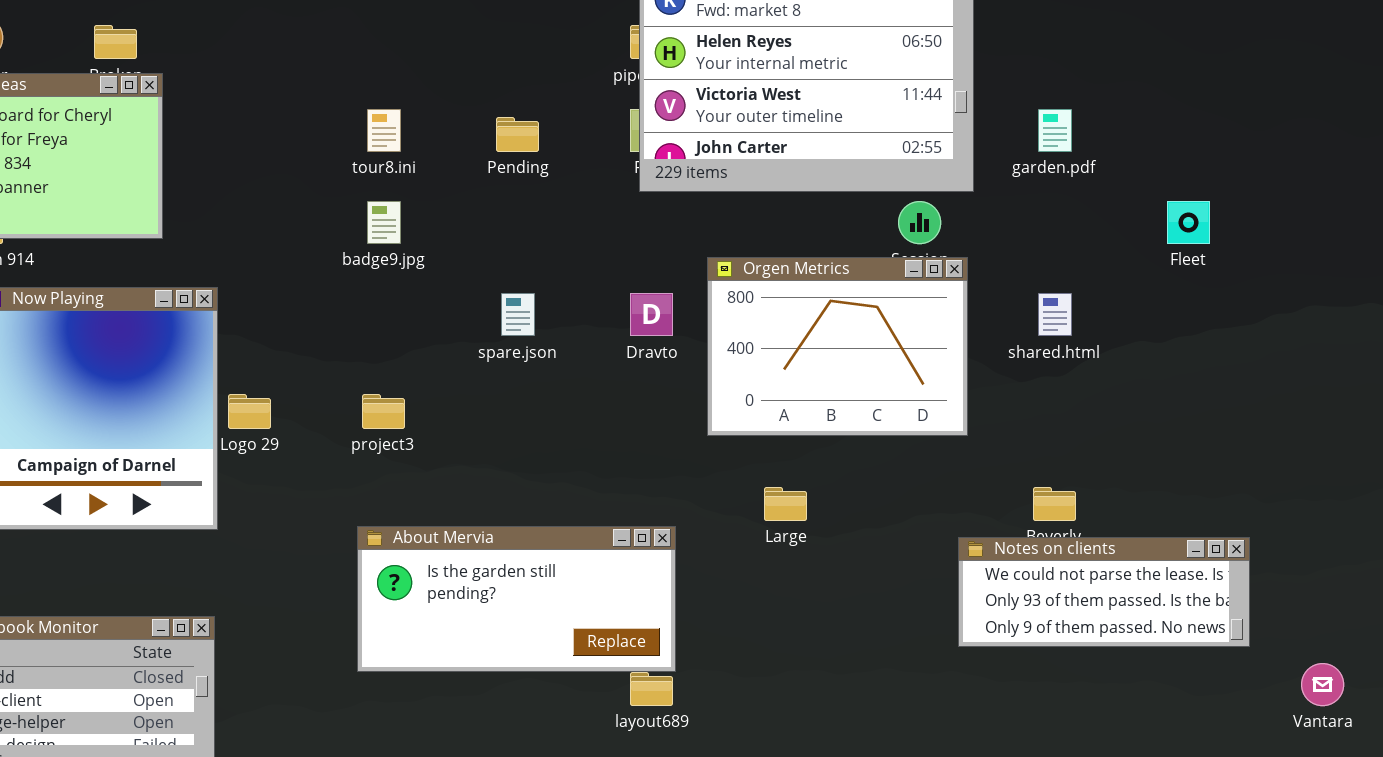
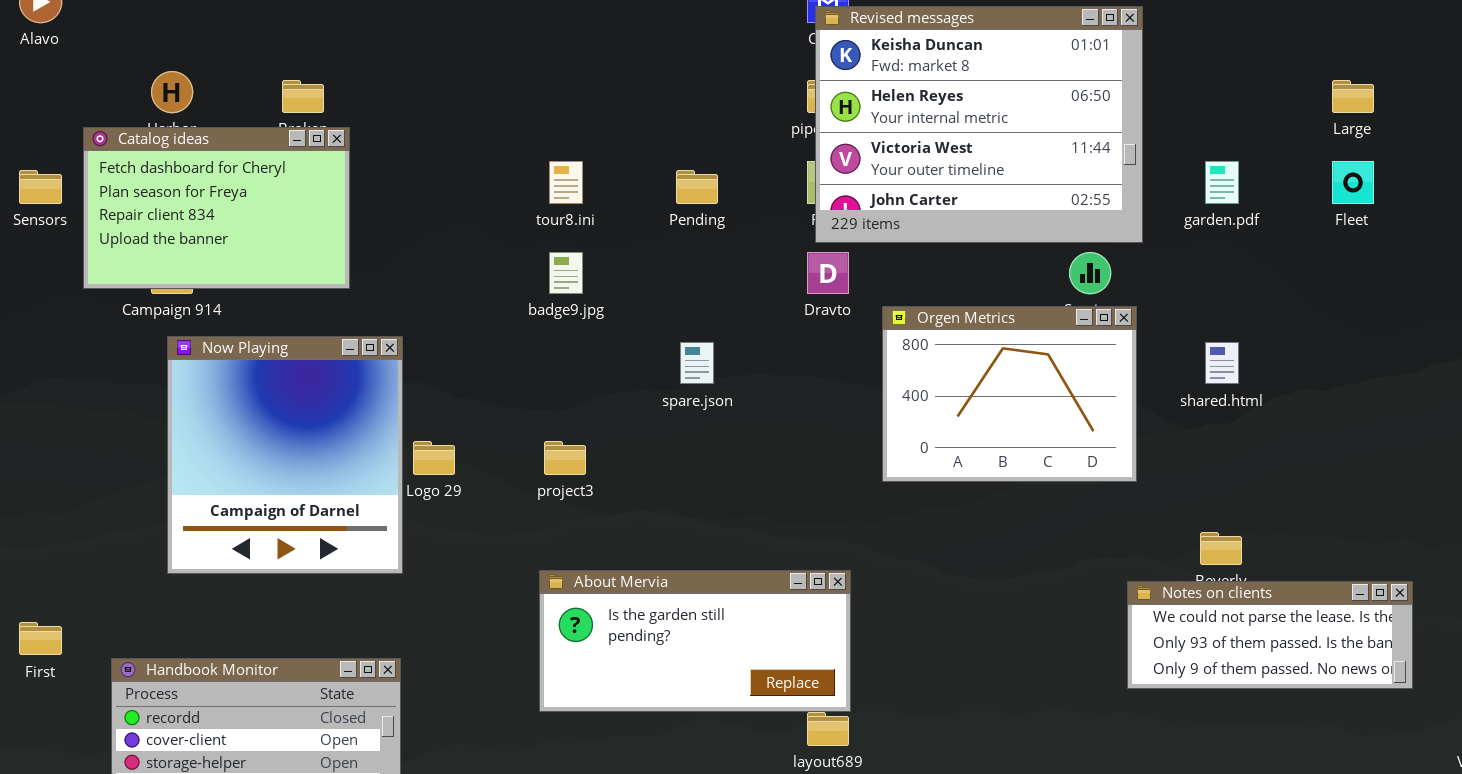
Fleet: [1167,201,1210,244] -> [1332,161,1374,204], moved
Dravto: [630,293,673,336] -> [807,252,849,294], moved
Large: [764,487,807,521] -> [1332,80,1374,113], moved

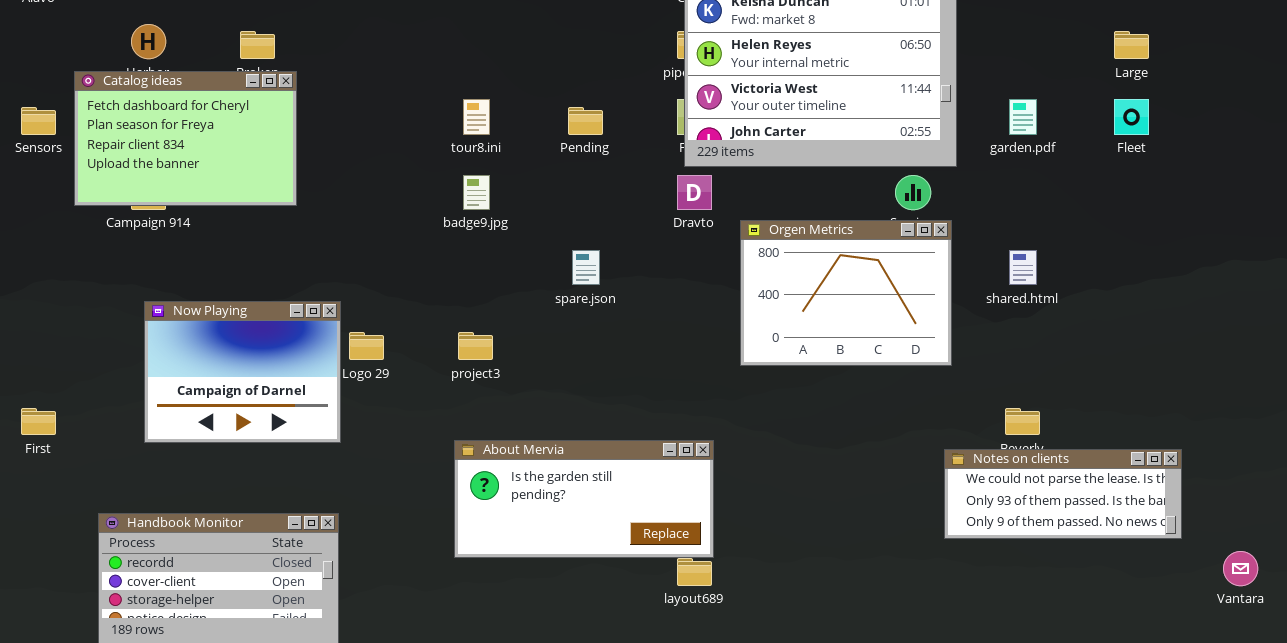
Now Playing: [167,336,403,574] -> [144,301,341,443], resized
First: [19,622,62,655] -> [21,408,56,435], moved

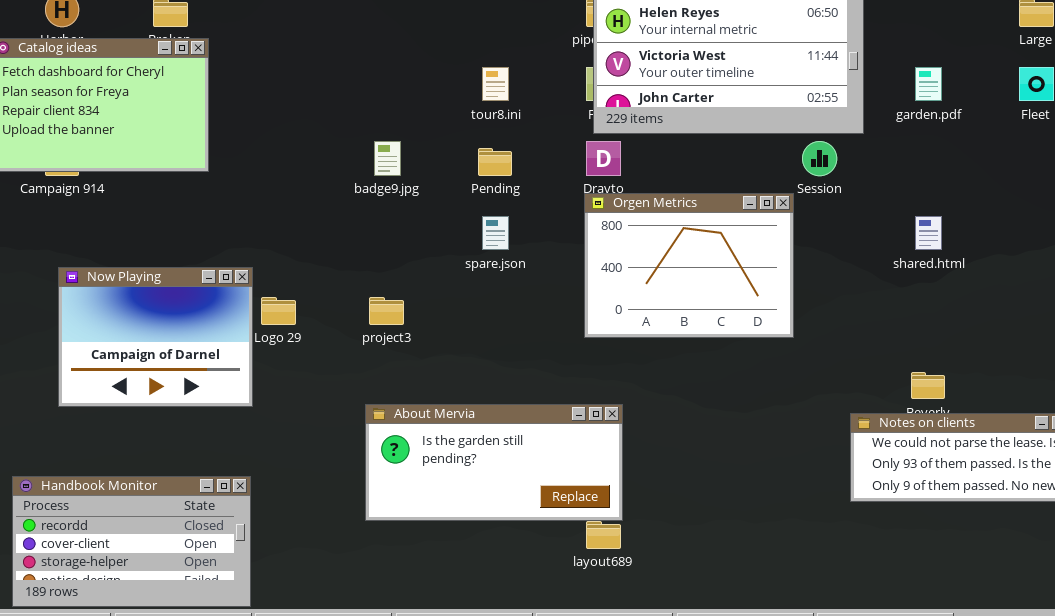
tour8.ini: [463,99,490,135] -> [482,67,509,101], moved
Pending: [568,107,603,135] -> [478,148,512,176], moved
Orgen Metrics: [740,220,952,366] -> [584,193,794,338], moved

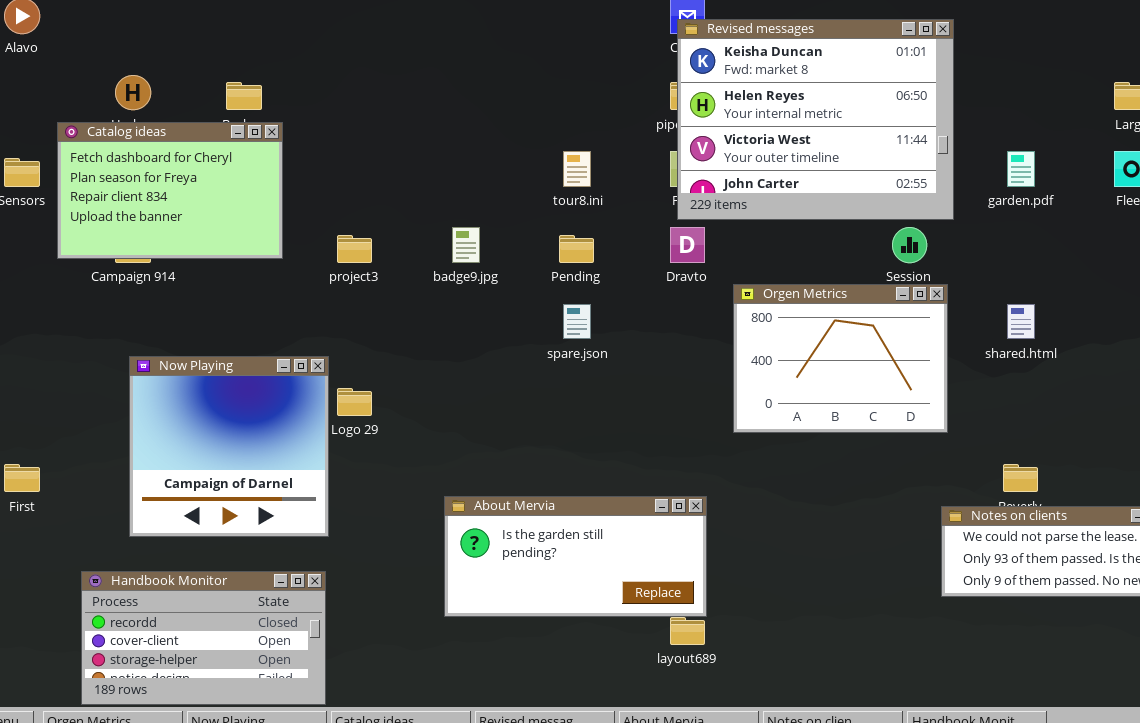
Orgen Metrics: [584,193,794,338] -> [733,284,948,433], moved
Now Playing: [58,267,253,407] -> [129,356,329,537], resized
project3: [369,297,404,325] -> [337,235,372,263], moved

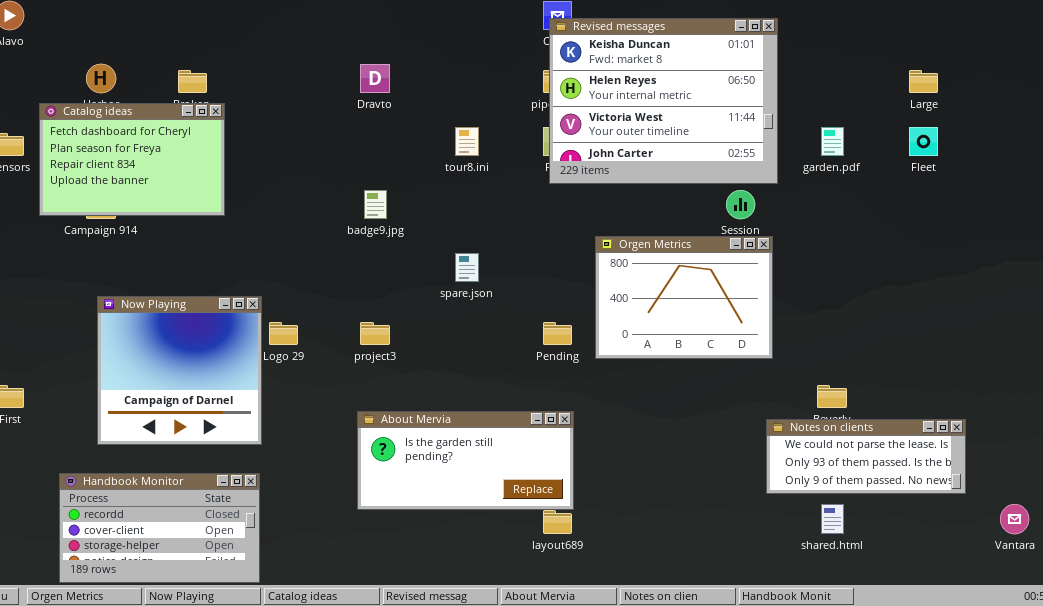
Dravto: [670,227,705,263] -> [360,64,390,93], moved
project3: [337,235,372,263] -> [360,322,390,345], moved
Pending: [559,235,594,263] -> [543,322,572,345], moved
shared.html: [1007,304,1035,339] -> [821,504,844,534], moved

